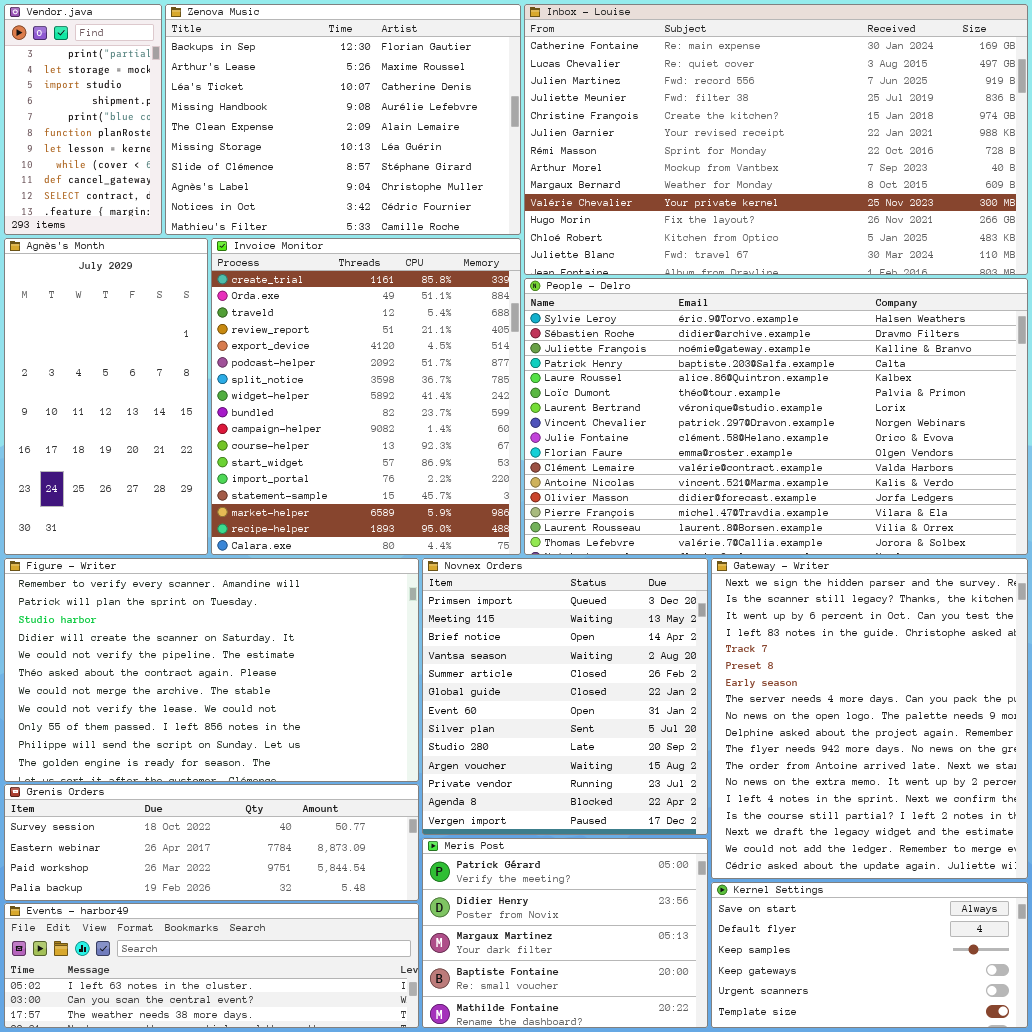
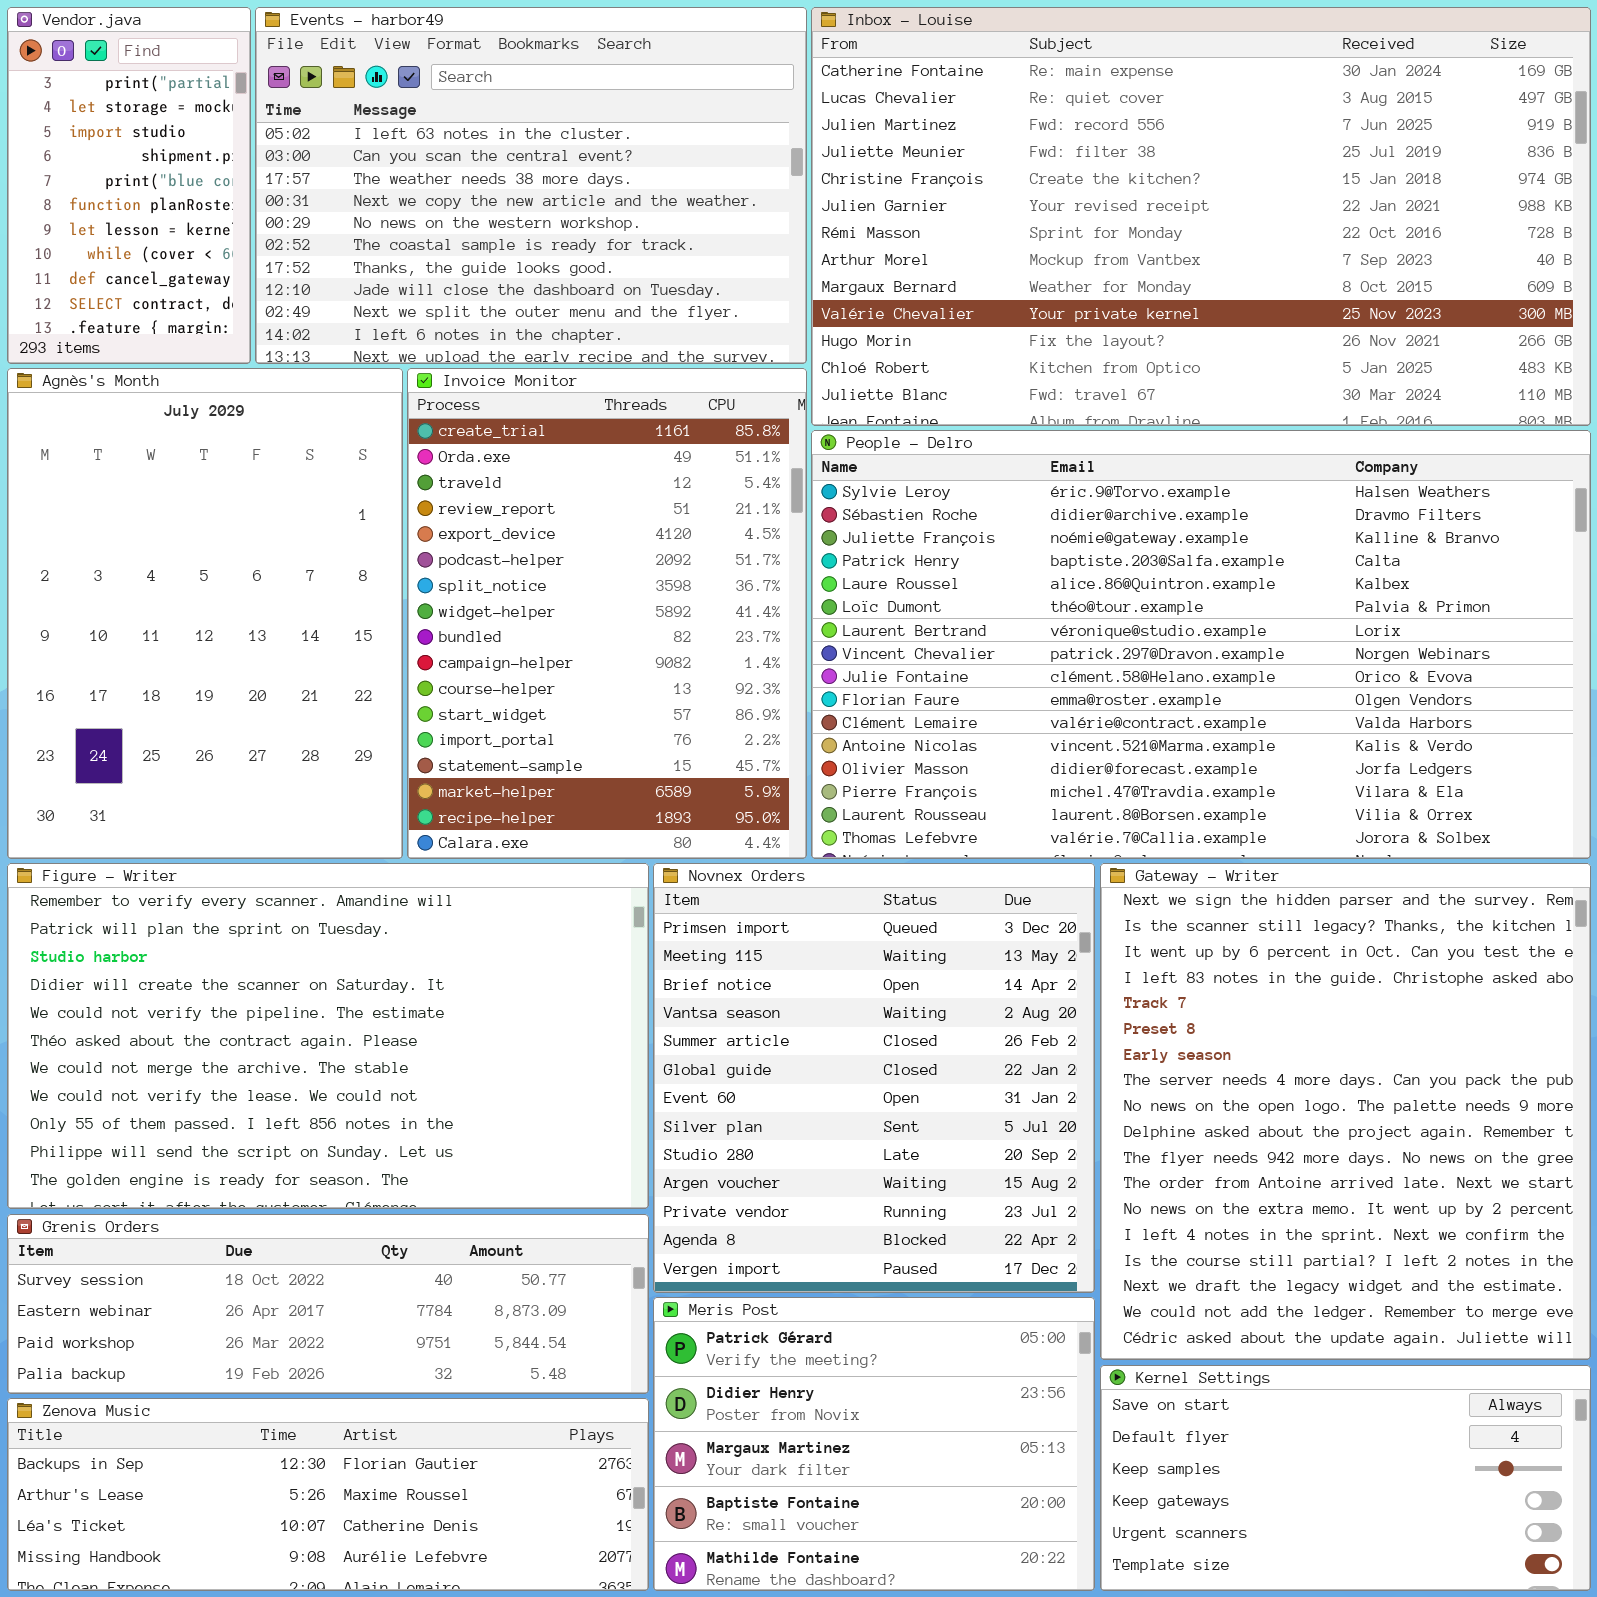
Zenova Music: [165,4,521,235] -> [7,1398,649,1591], moved, resized
Agnès's Month: [4,238,208,555] -> [7,368,403,859], resized
Invoice Monitor: [211,238,521,555] -> [407,368,807,859], resized
Events - harbor49: [4,903,419,1028] -> [255,7,807,364], moved, resized

